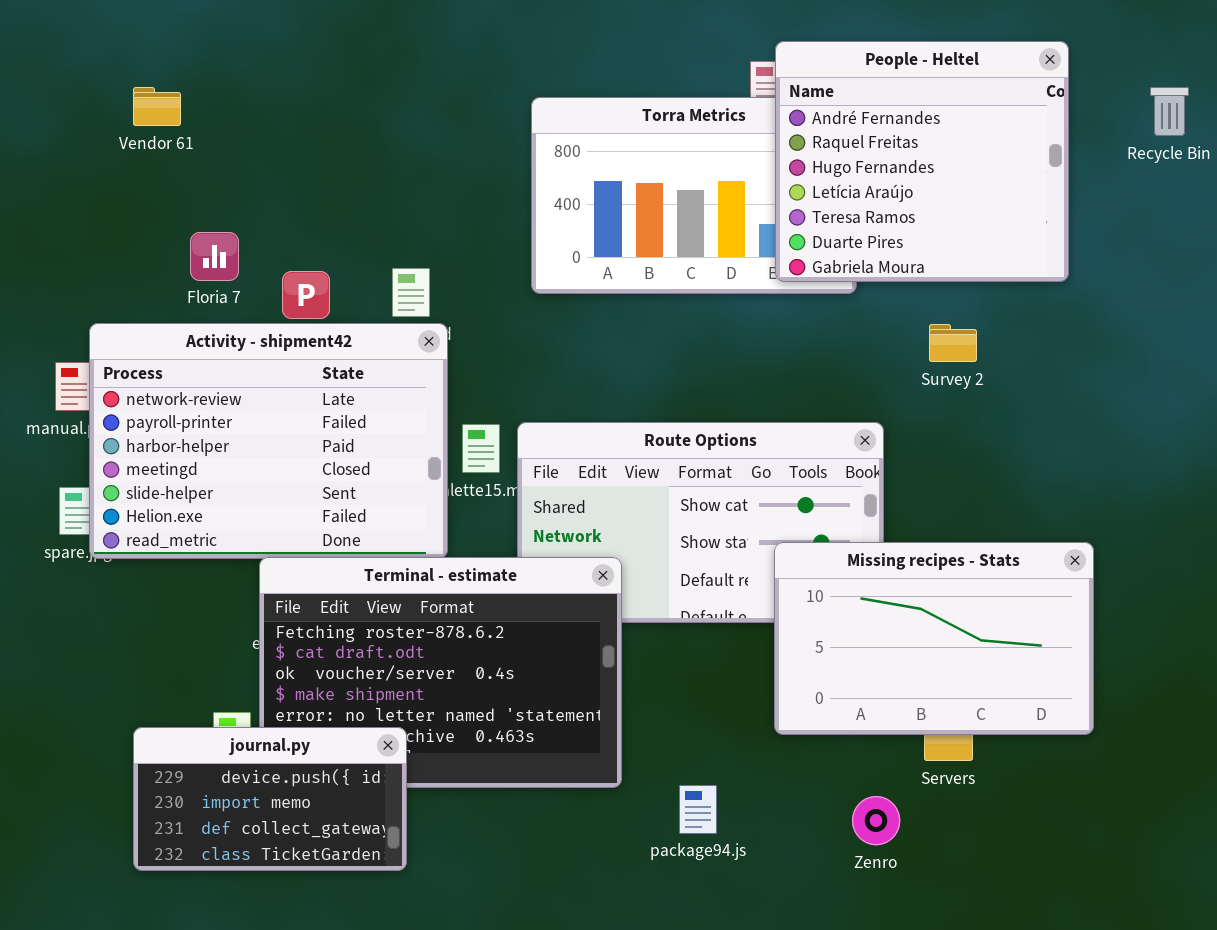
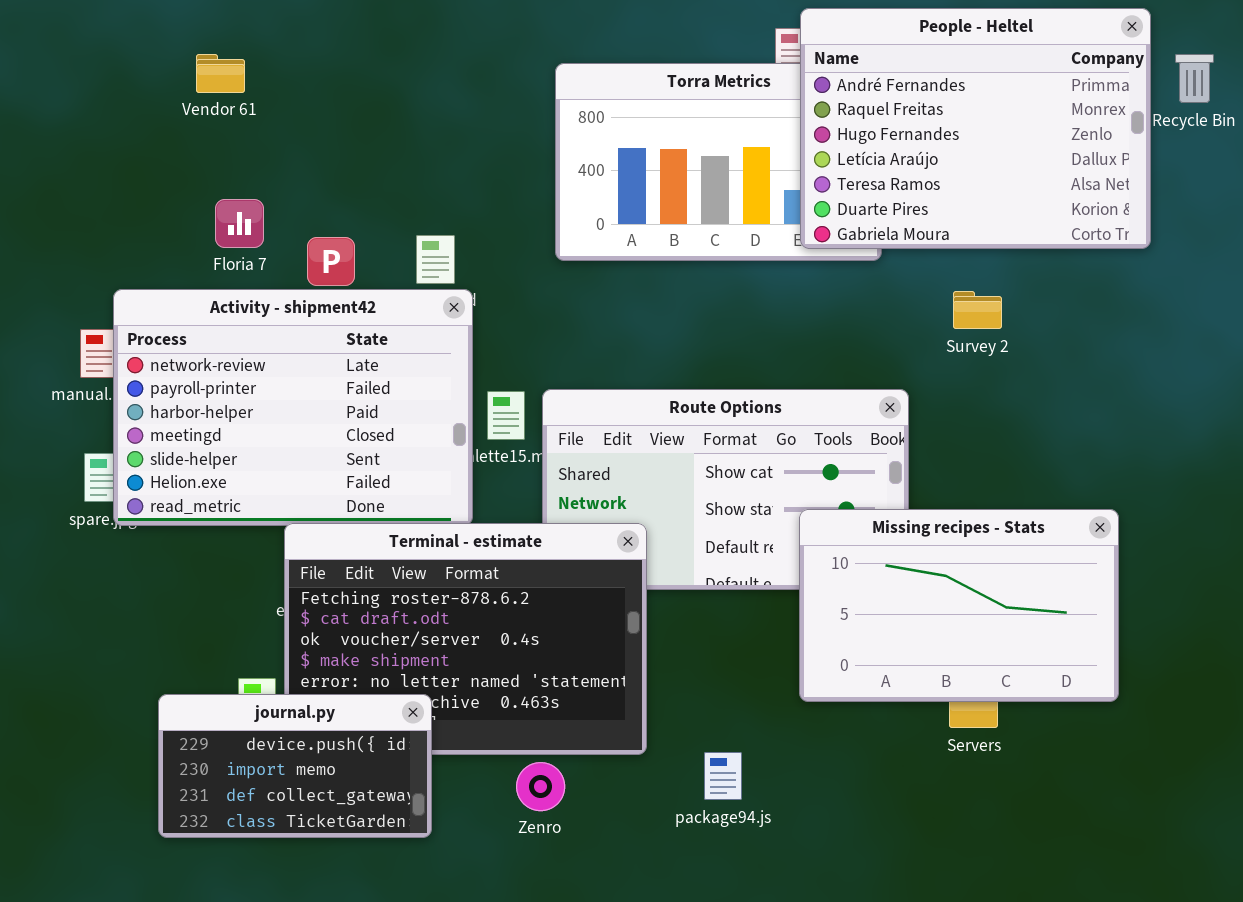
People - Heltel: [775,41,1069,282] -> [800,8,1151,249], resized
Vendor 61: [133,87,181,126] -> [196,54,245,93], moved
Zenro: [852,796,900,845] -> [516,762,565,811], moved

